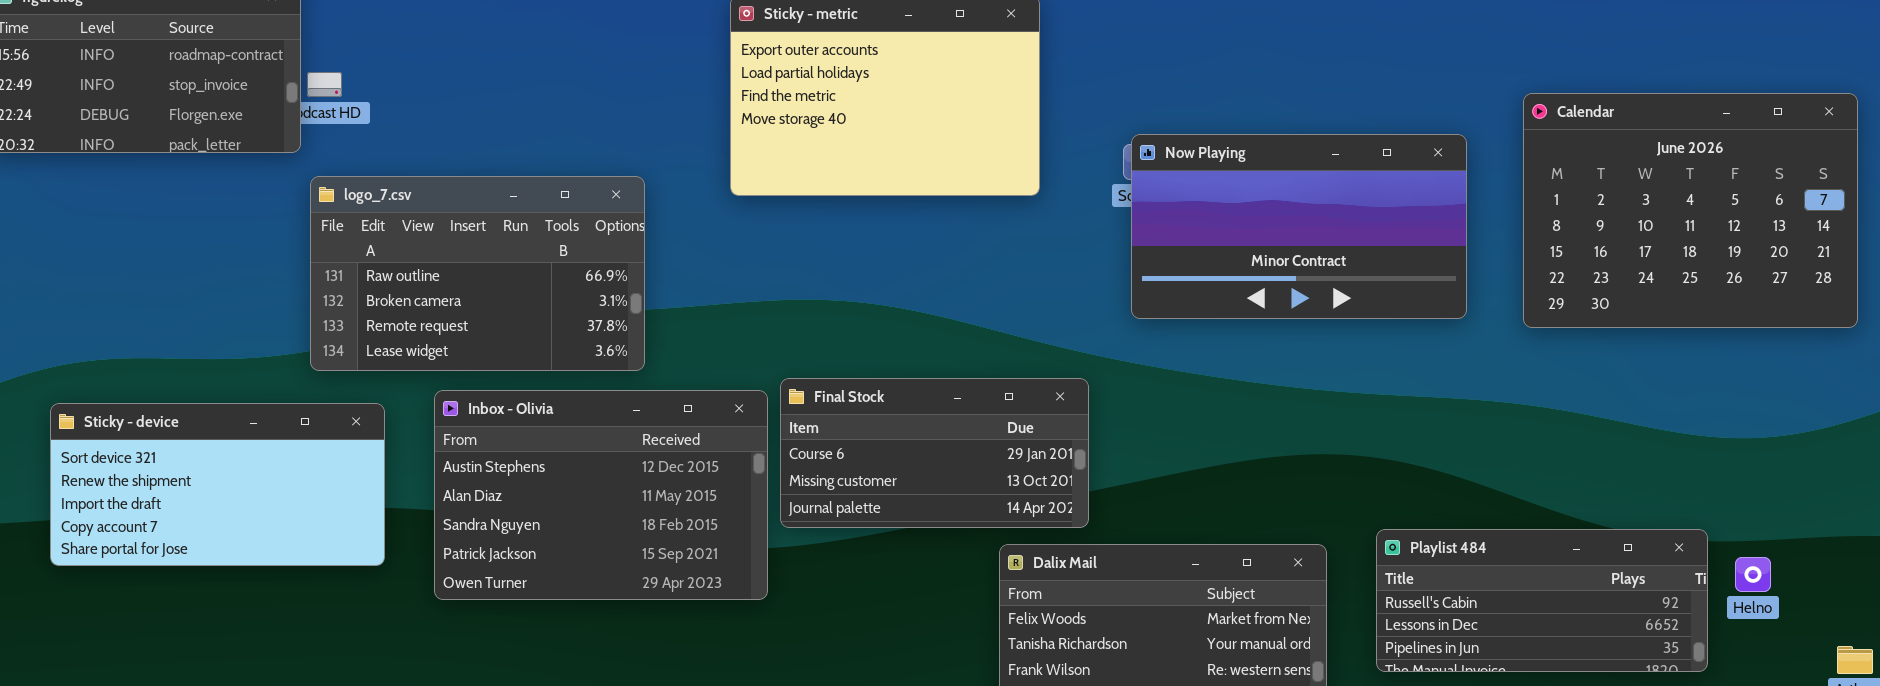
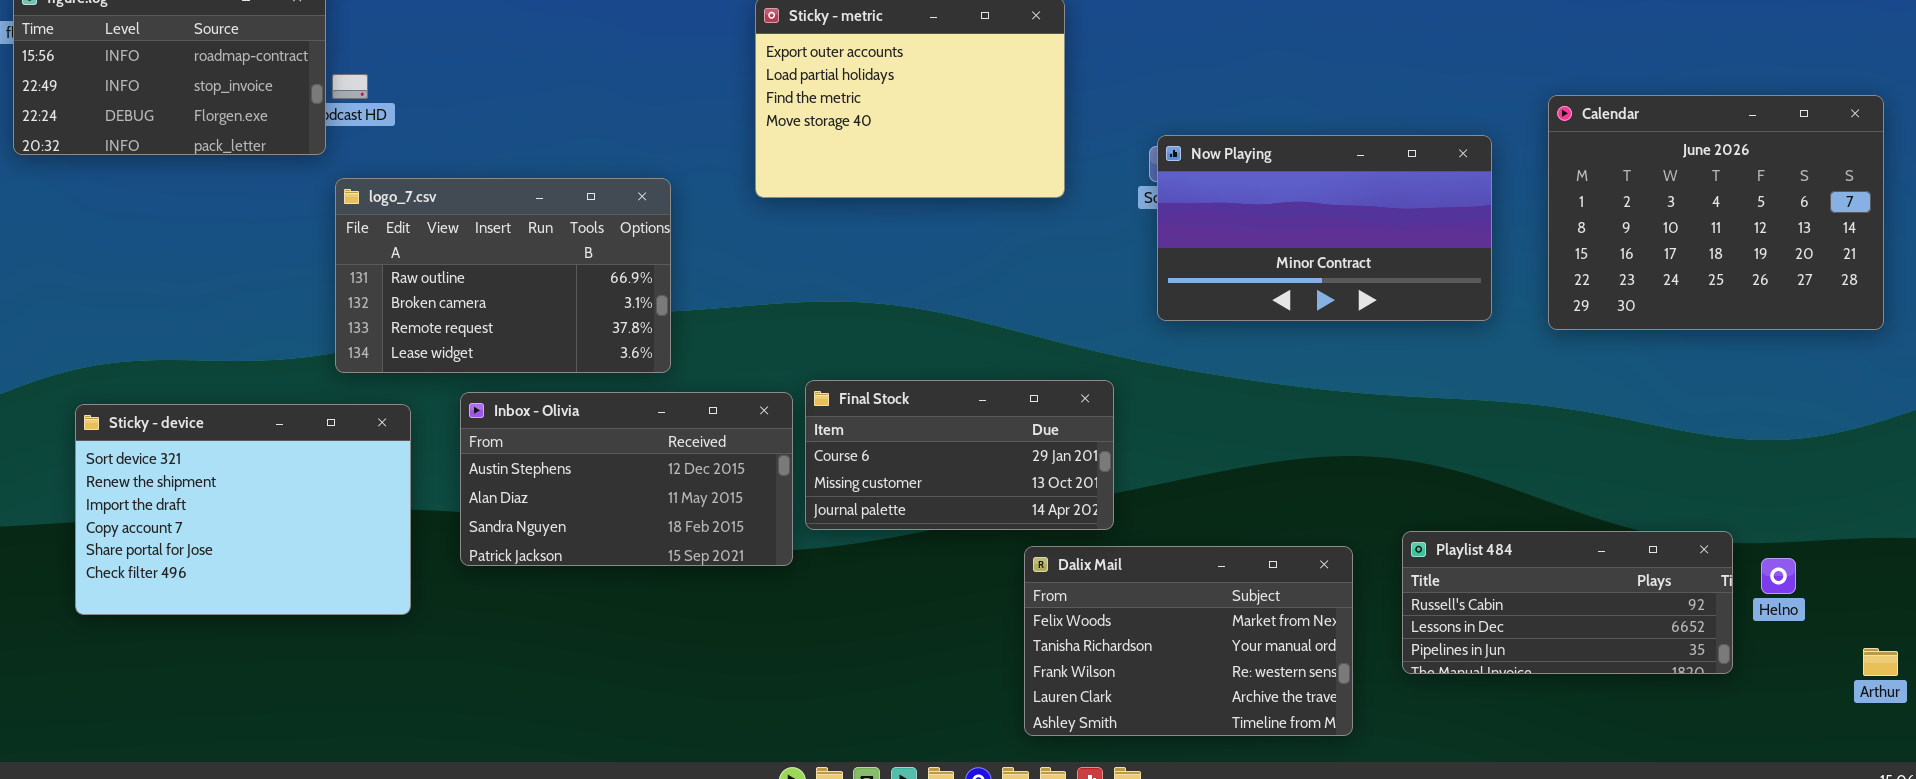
Inbox - Olivia: [434,390,768,600] -> [460,392,793,566], resized
Sticky - device: [50,403,385,566] -> [75,404,411,615], resized

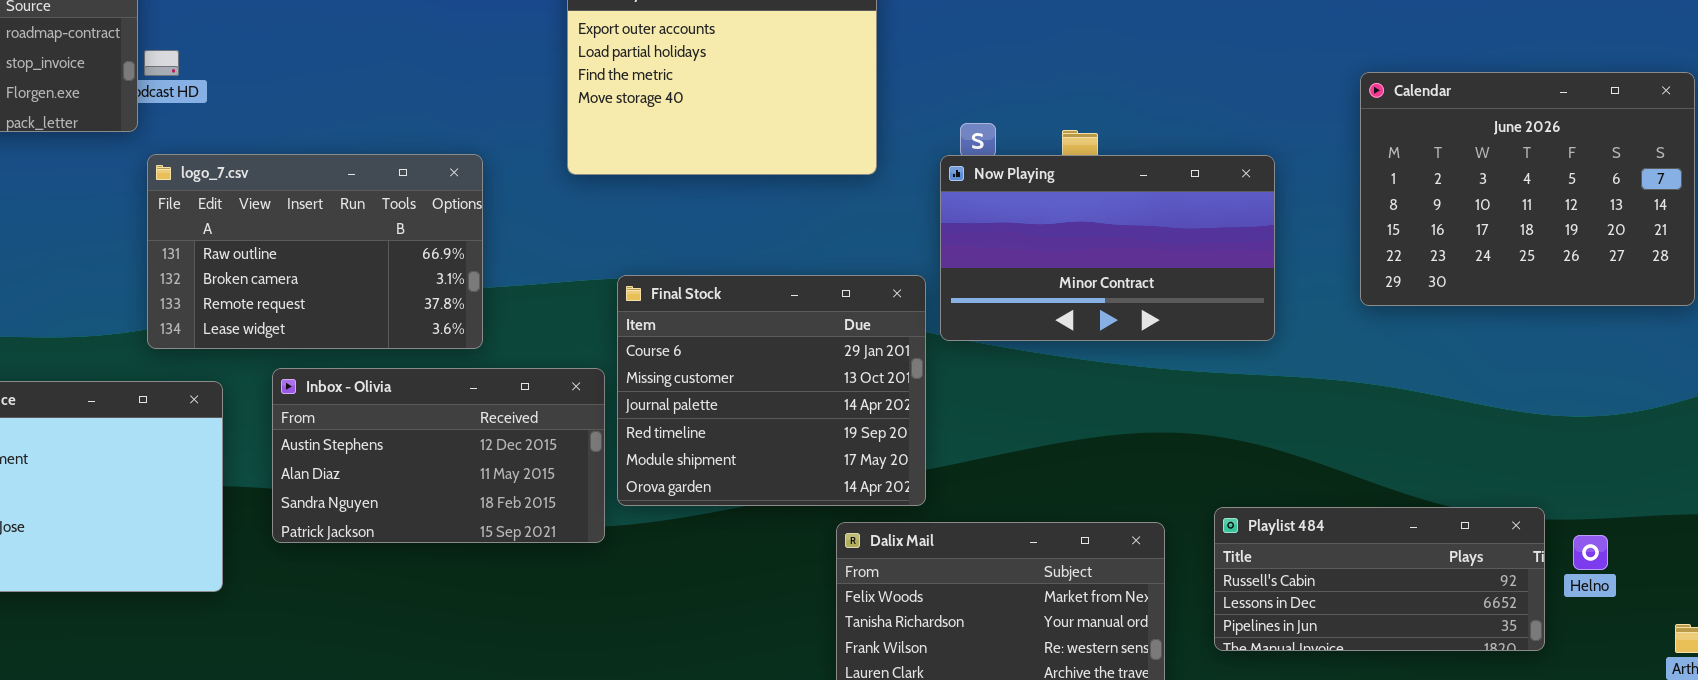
Now Playing: [1157,135,1492,321] -> [940,155,1275,341], moved
Final Stock: [805,380,1114,530] -> [617,275,926,506], resized

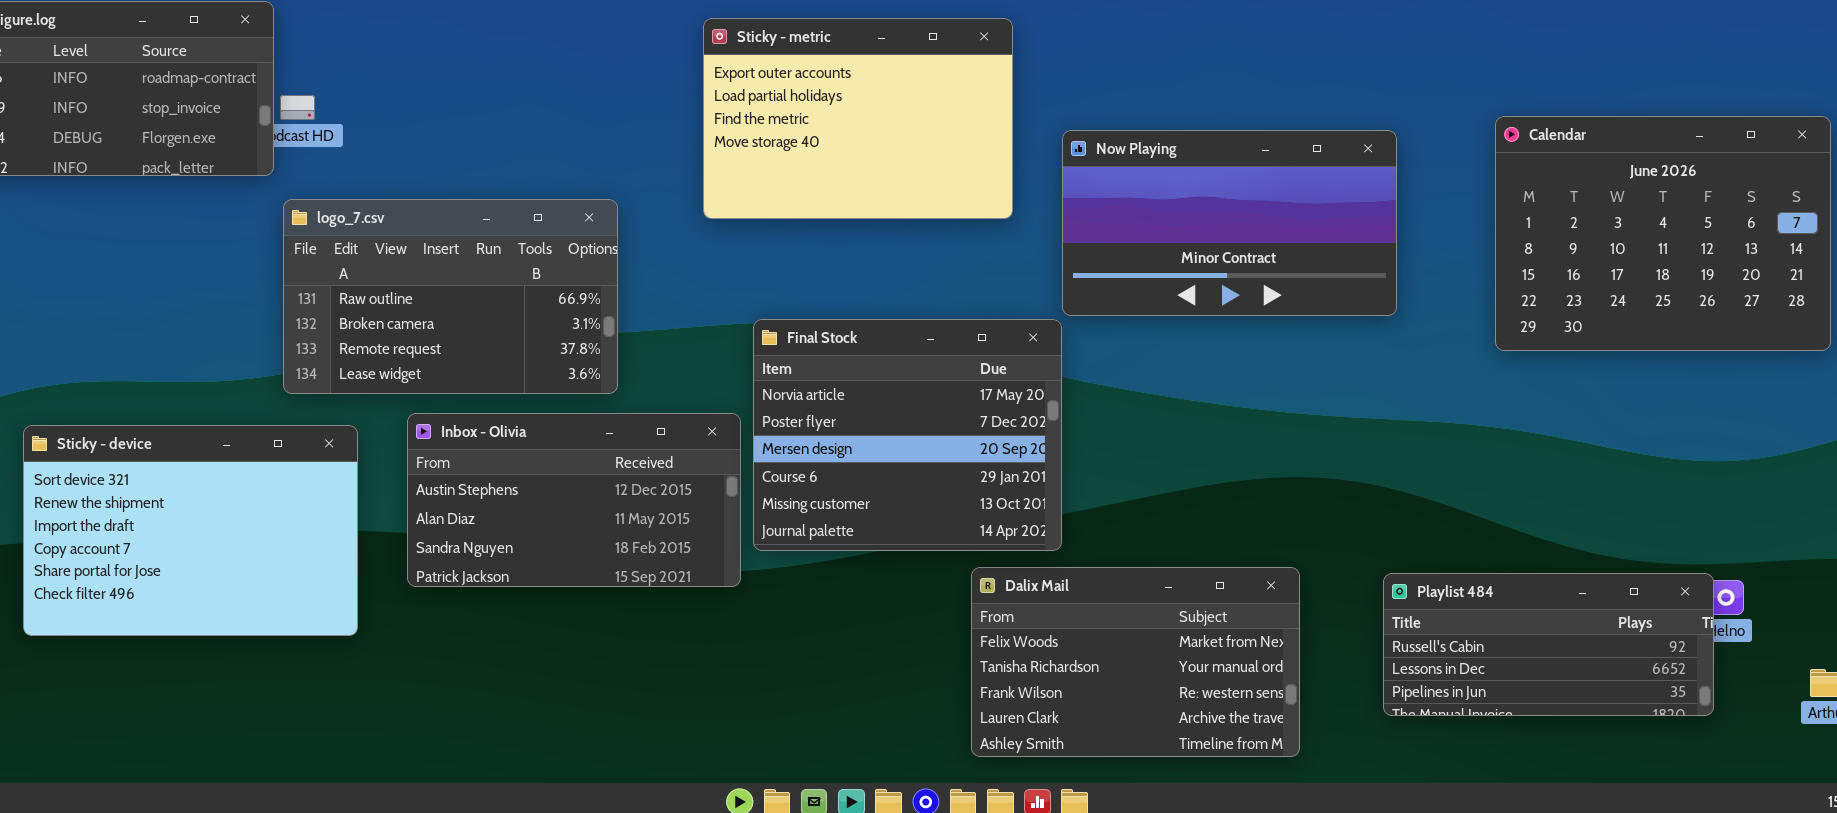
Now Playing: [940,155,1275,341] -> [1062,130,1397,316], moved
Final Stock: [617,275,926,506] -> [753,319,1062,551], scrolled up 3 rows
Playlist 484: [1214,507,1545,651] -> [1383,573,1714,716], moved

